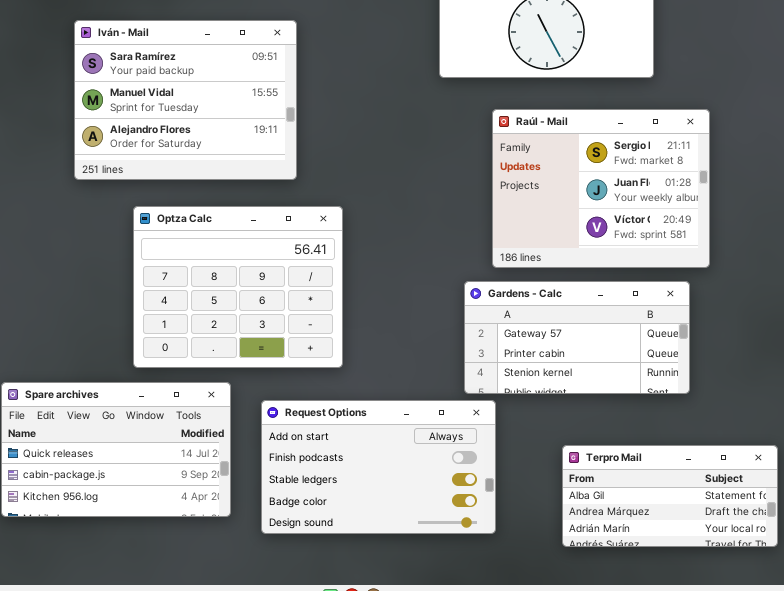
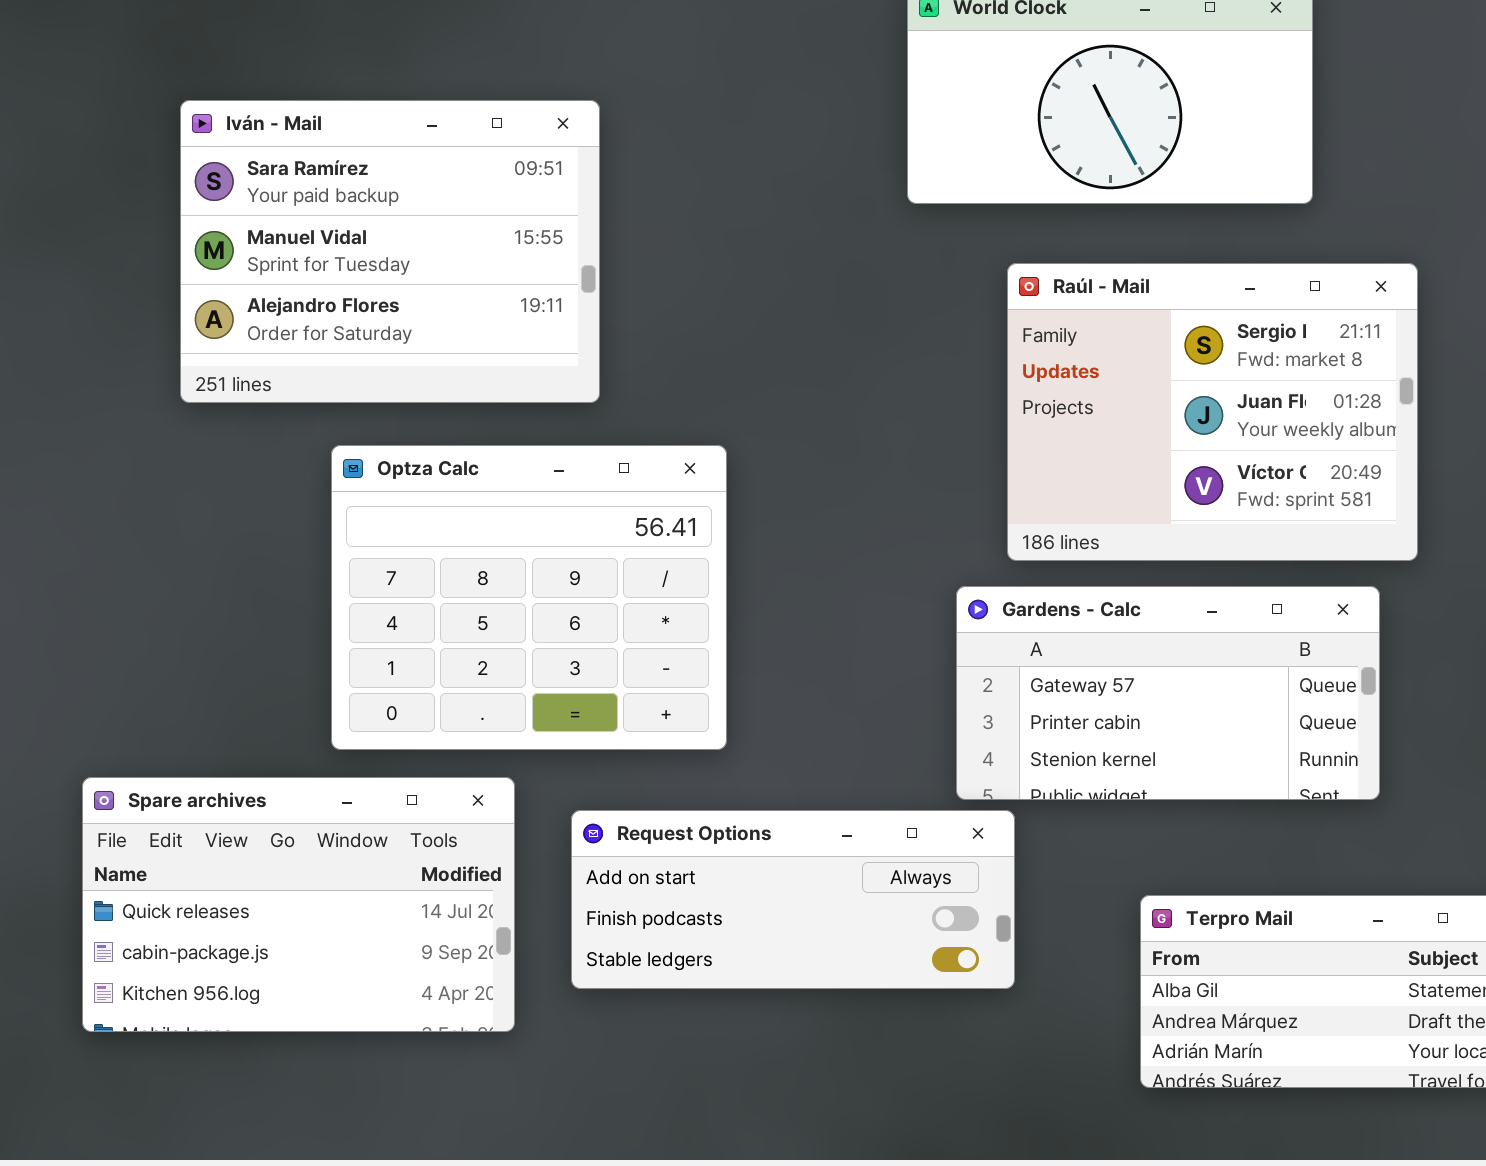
Iván - Mail: [74,20,297,180] -> [180,100,600,403], moved
Request Options: [261,400,496,534] -> [571,810,1015,989], resized

